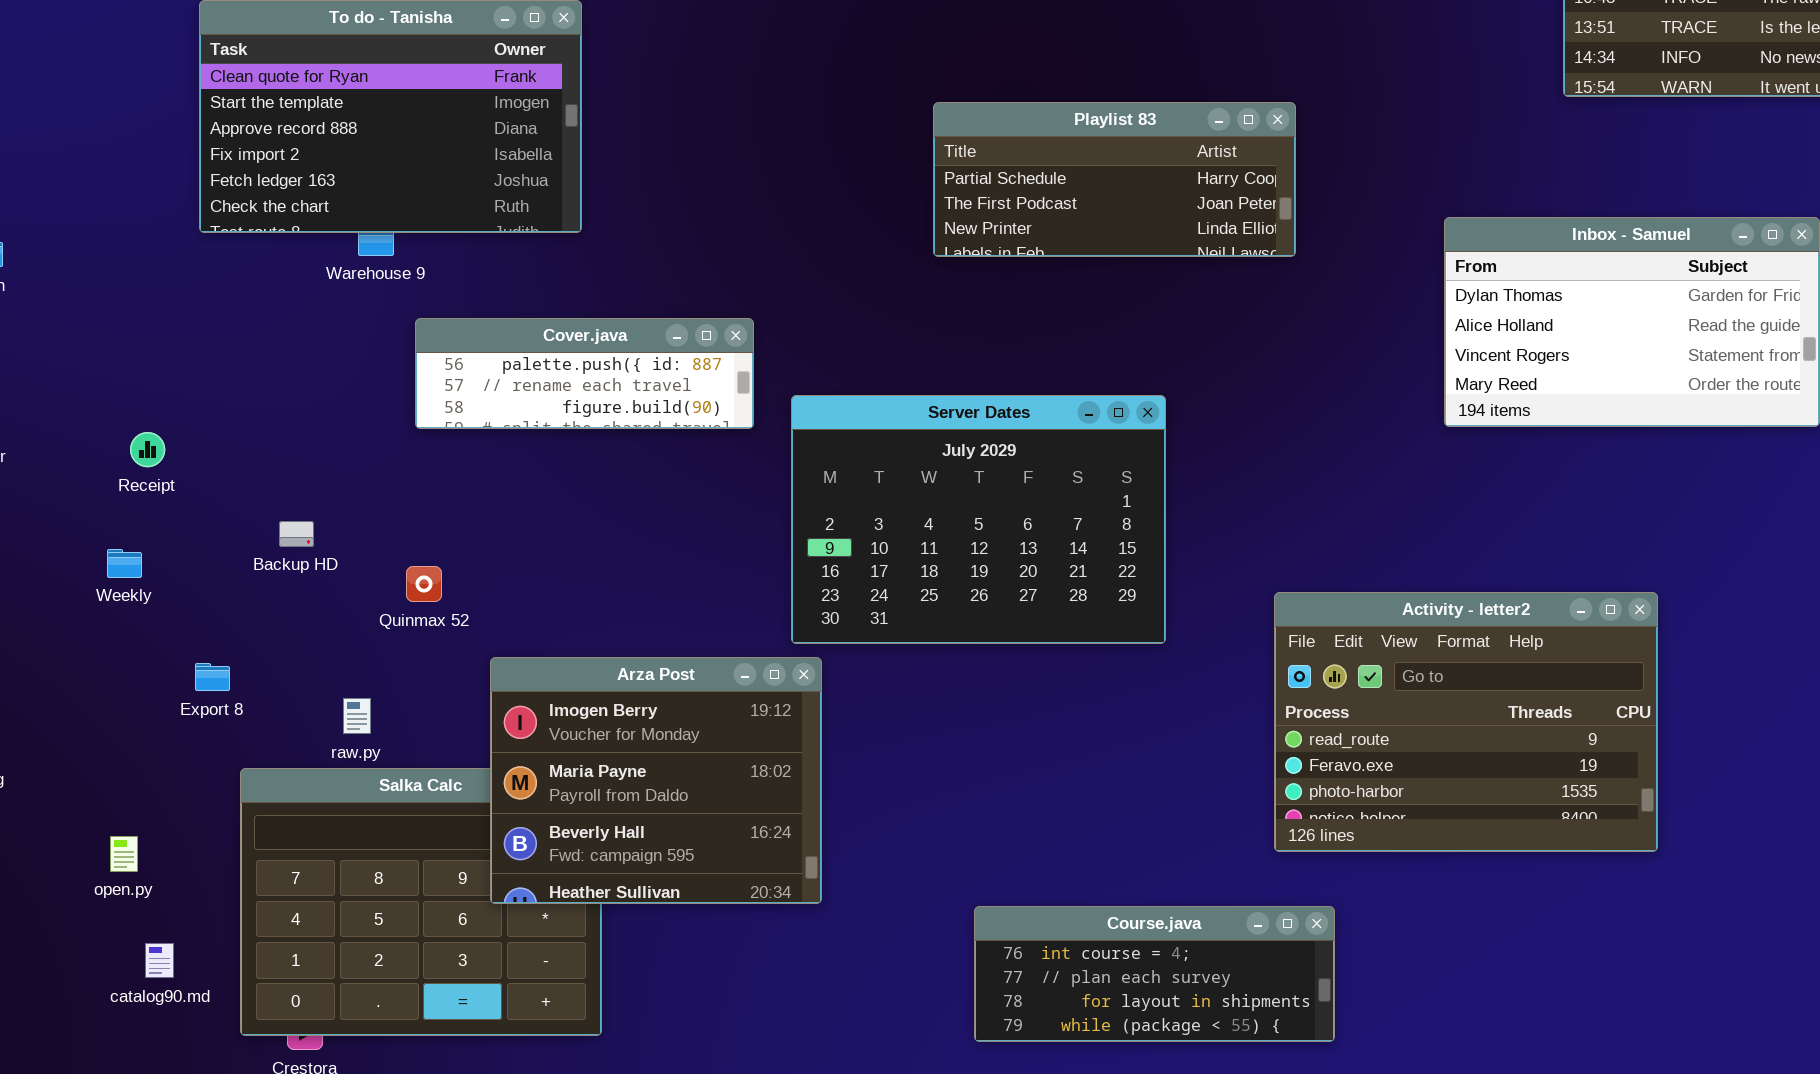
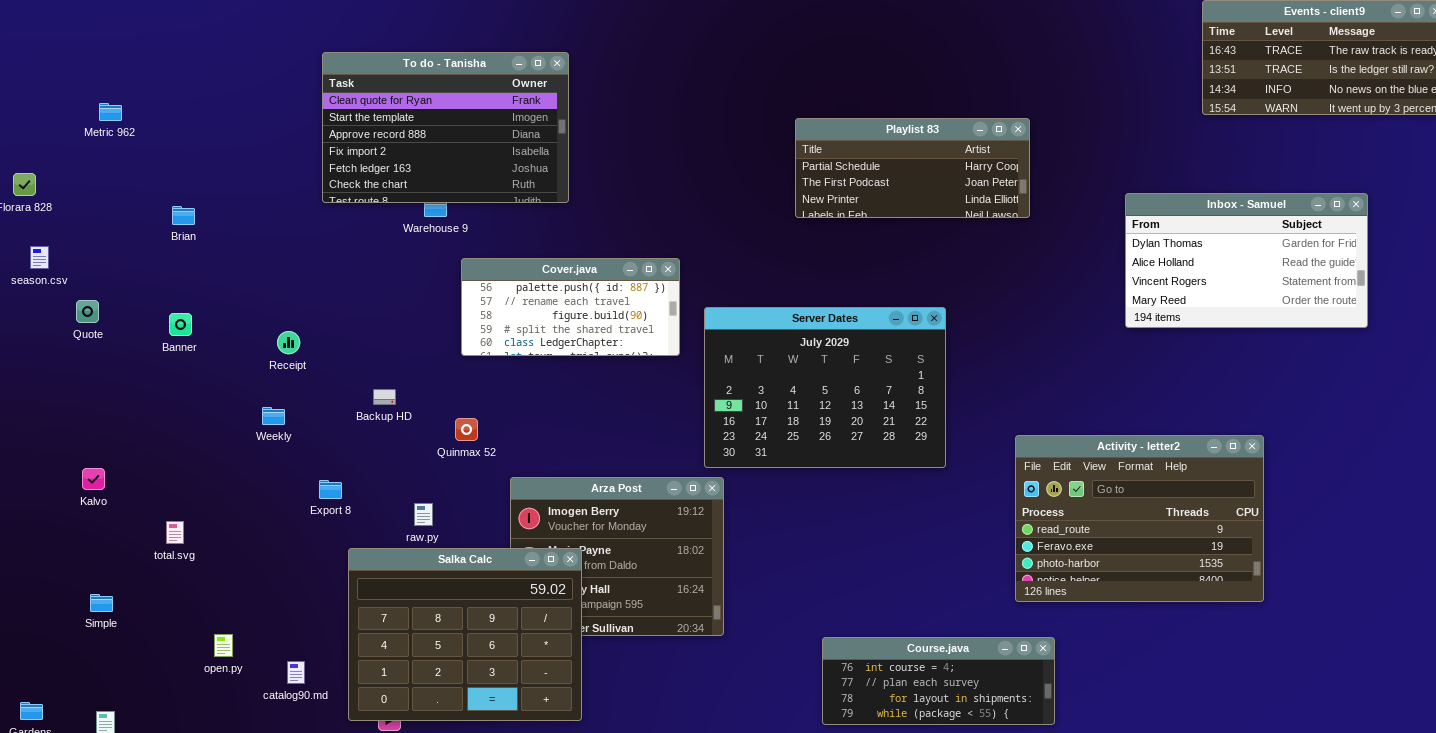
Cover.java: [415,318,754,429] -> [461,258,680,356], resized
Salka Calc: [240,768,602,1036] -> [348,548,582,721], raised
open.py: [110,836,138,872] -> [214,634,233,657], moved

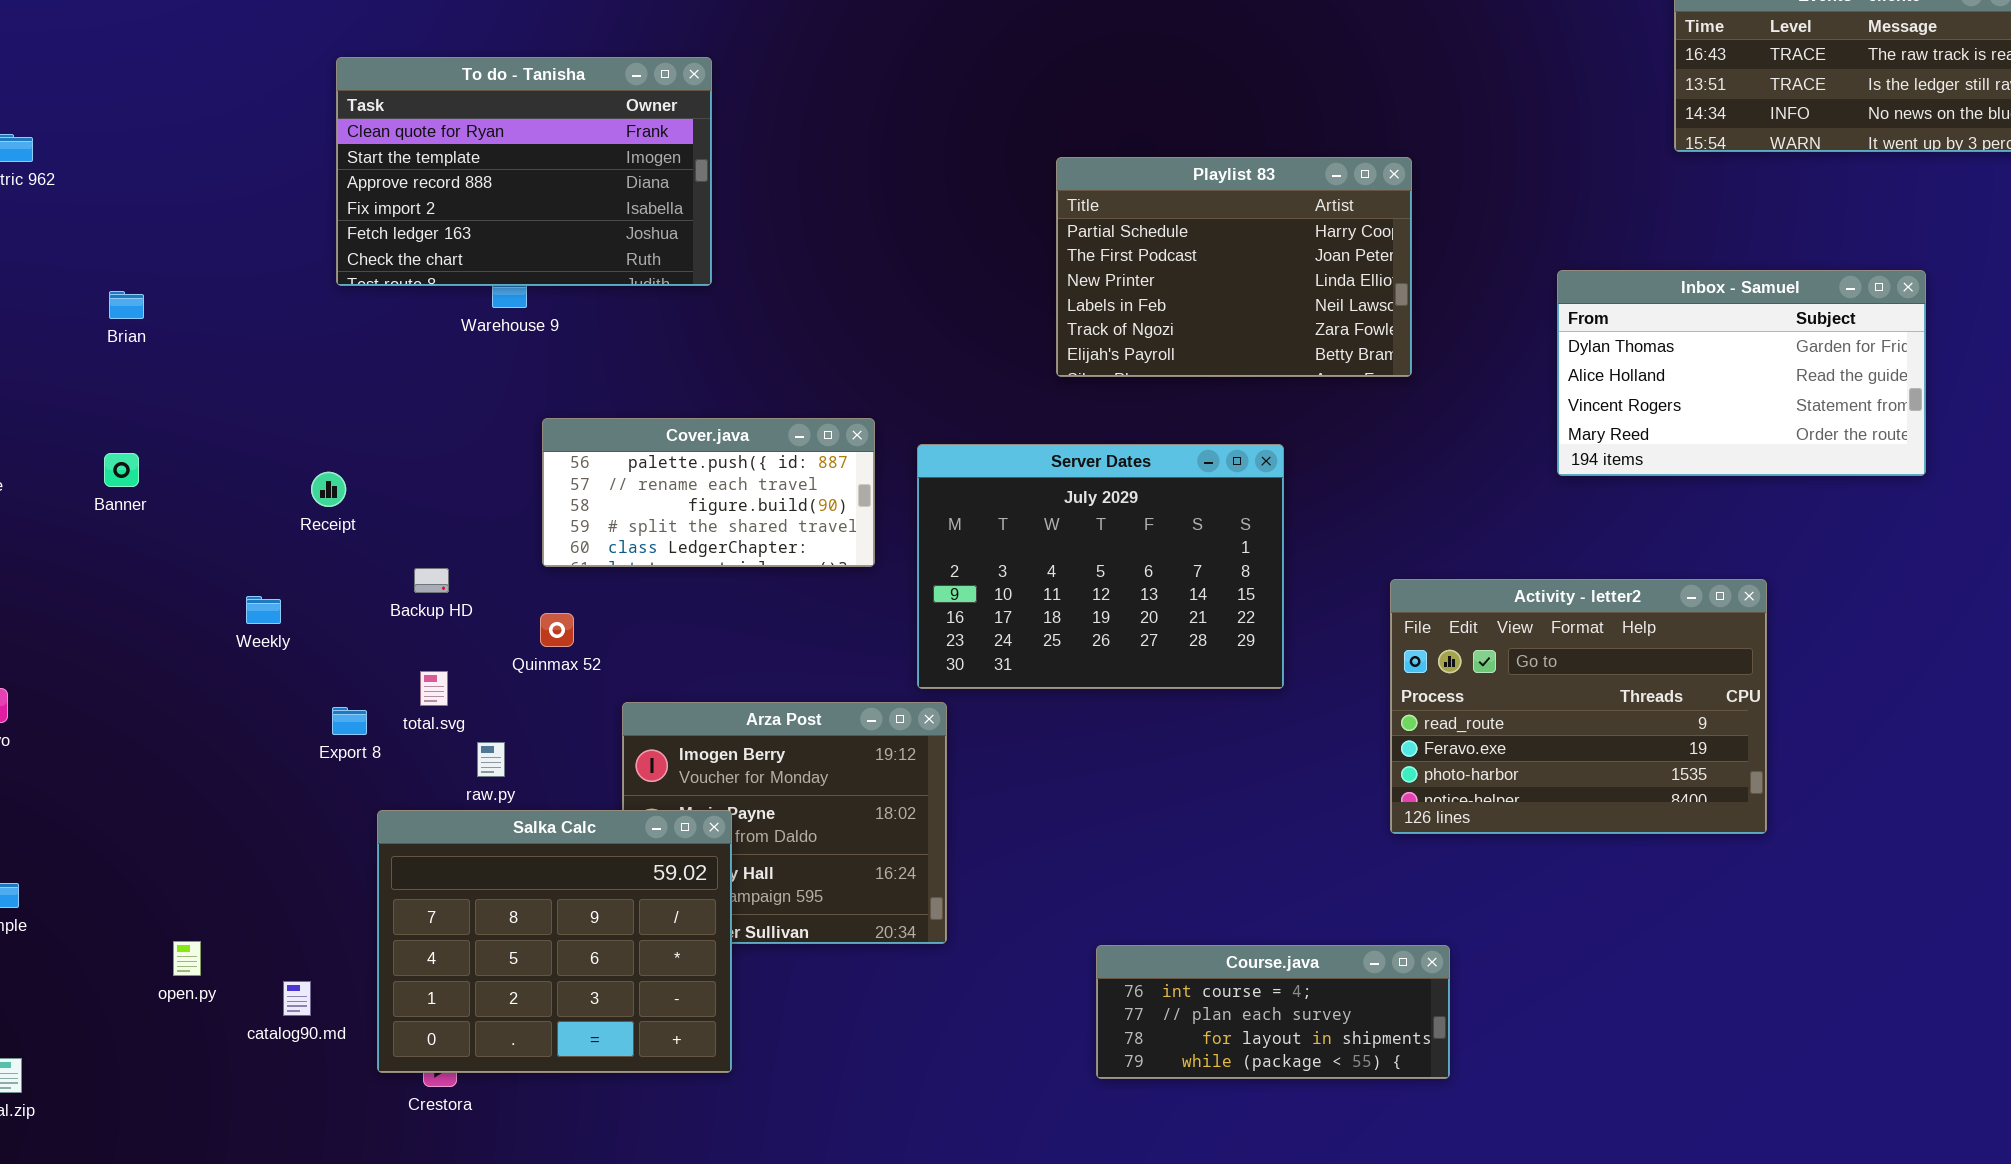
Playlist 83: [795,118,1030,218] -> [1056,157,1412,377], resized
Cover.java: [461,258,680,356] -> [542,418,875,567], moved
Receipt: [277,331,300,354] -> [311,472,346,507], moved
Activity - letter2: [1015,435,1264,602] -> [1390,579,1767,834], moved
total.svg: [166,521,184,544] -> [420,671,448,706], moved

